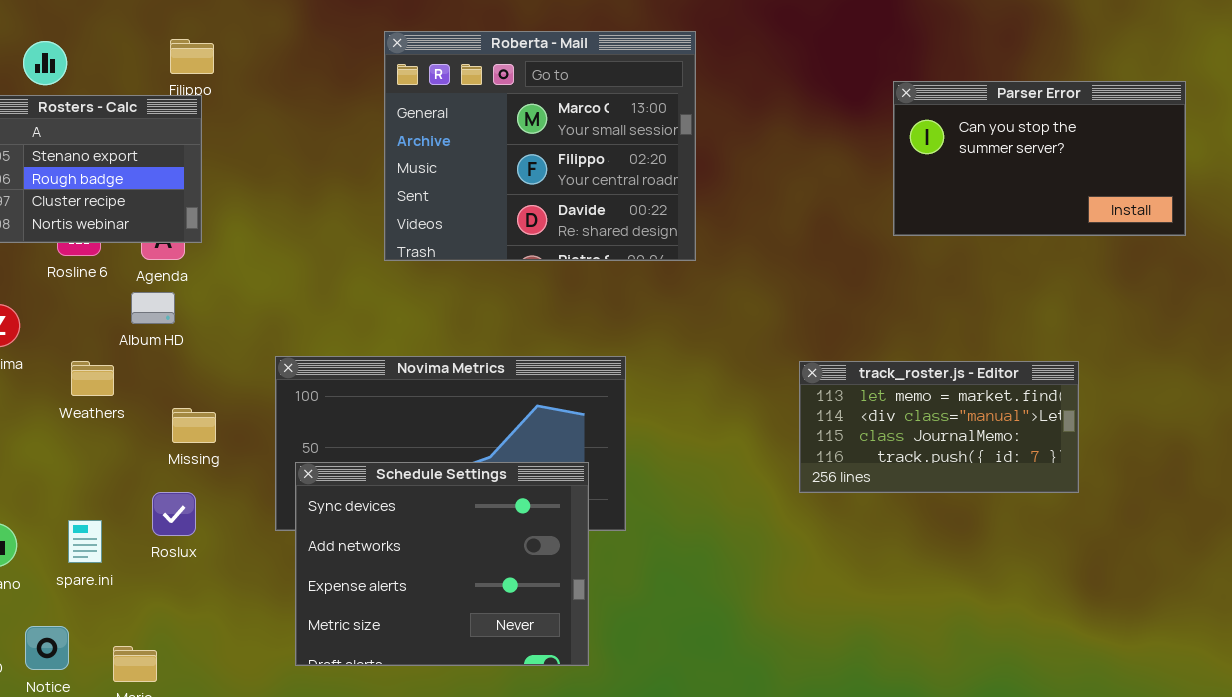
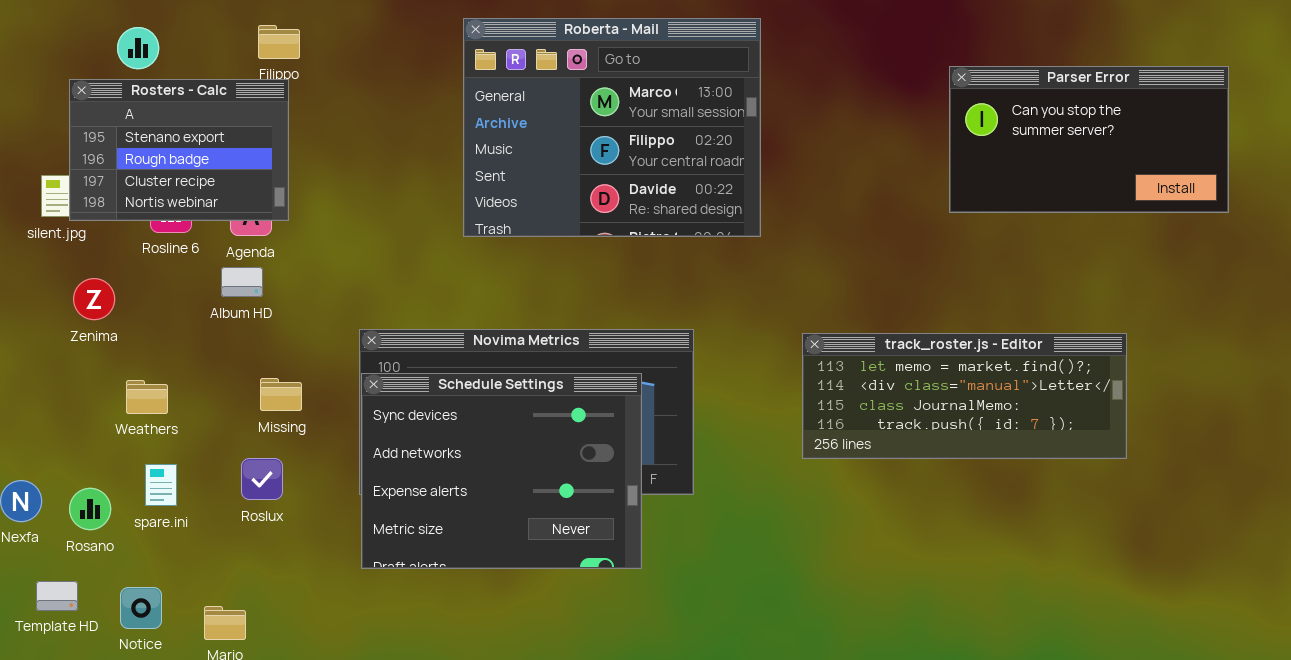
Weathers: [71,361,114,396] -> [126,380,168,414], moved
track_roster.js - Editor: [799,361,1079,493] -> [802,333,1127,459], resized
Schedule Settings: [295,462,589,666] -> [361,373,642,569], moved
spare.ini: [68,520,102,563] -> [145,464,177,506], moved

